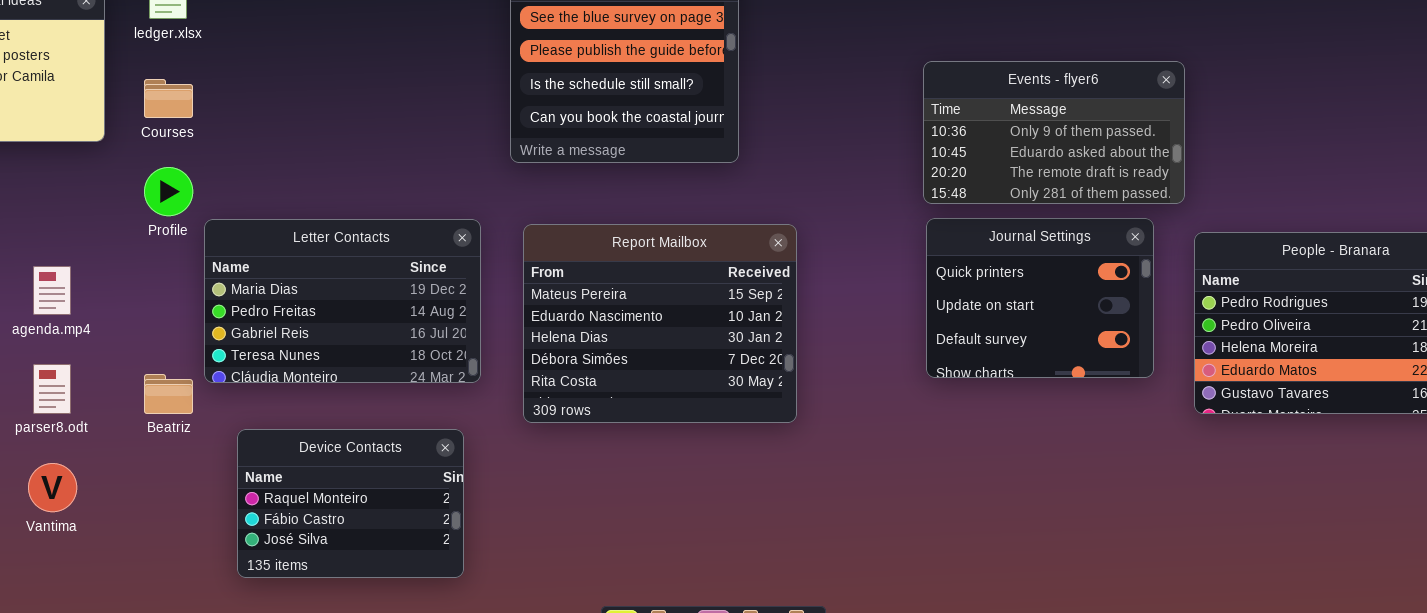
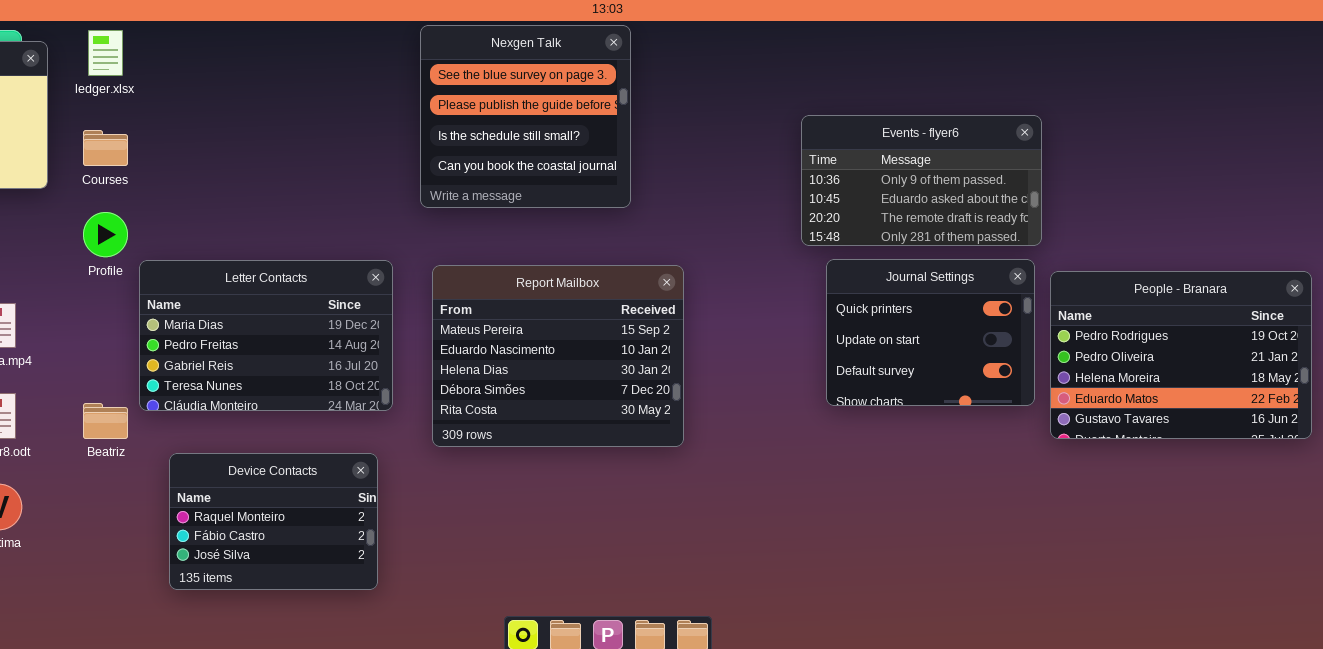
Journal Settings: [926,218,1154,378] -> [826,259,1035,406], moved

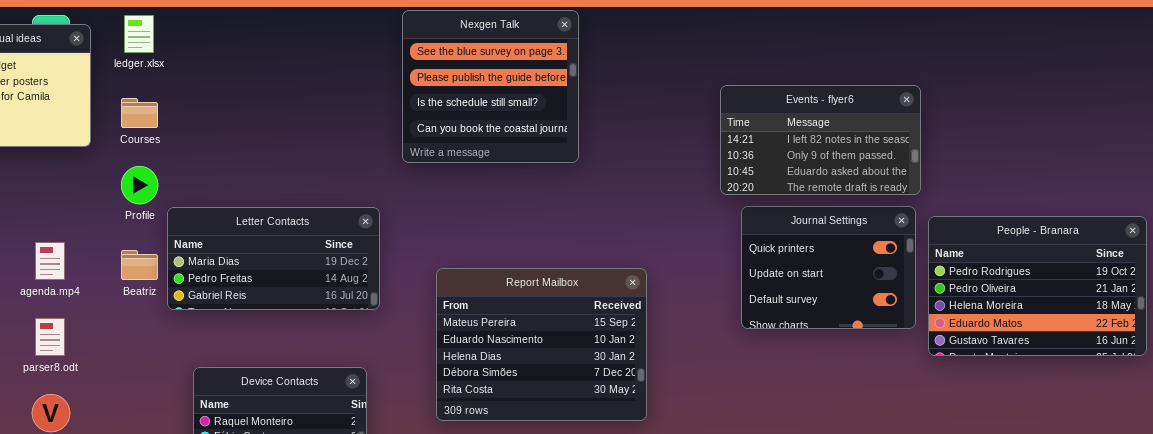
Events - flyer6: [801,115,1042,246] -> [720,85,921,195], scrolled up 1 row
Letter Contacts: [139,260,393,411] -> [167,207,380,310], resized
Report Mailbox: [432,265,684,447] -> [436,268,647,421], moved
Beatriz: [83,403,128,439] -> [121,250,158,280], moved

